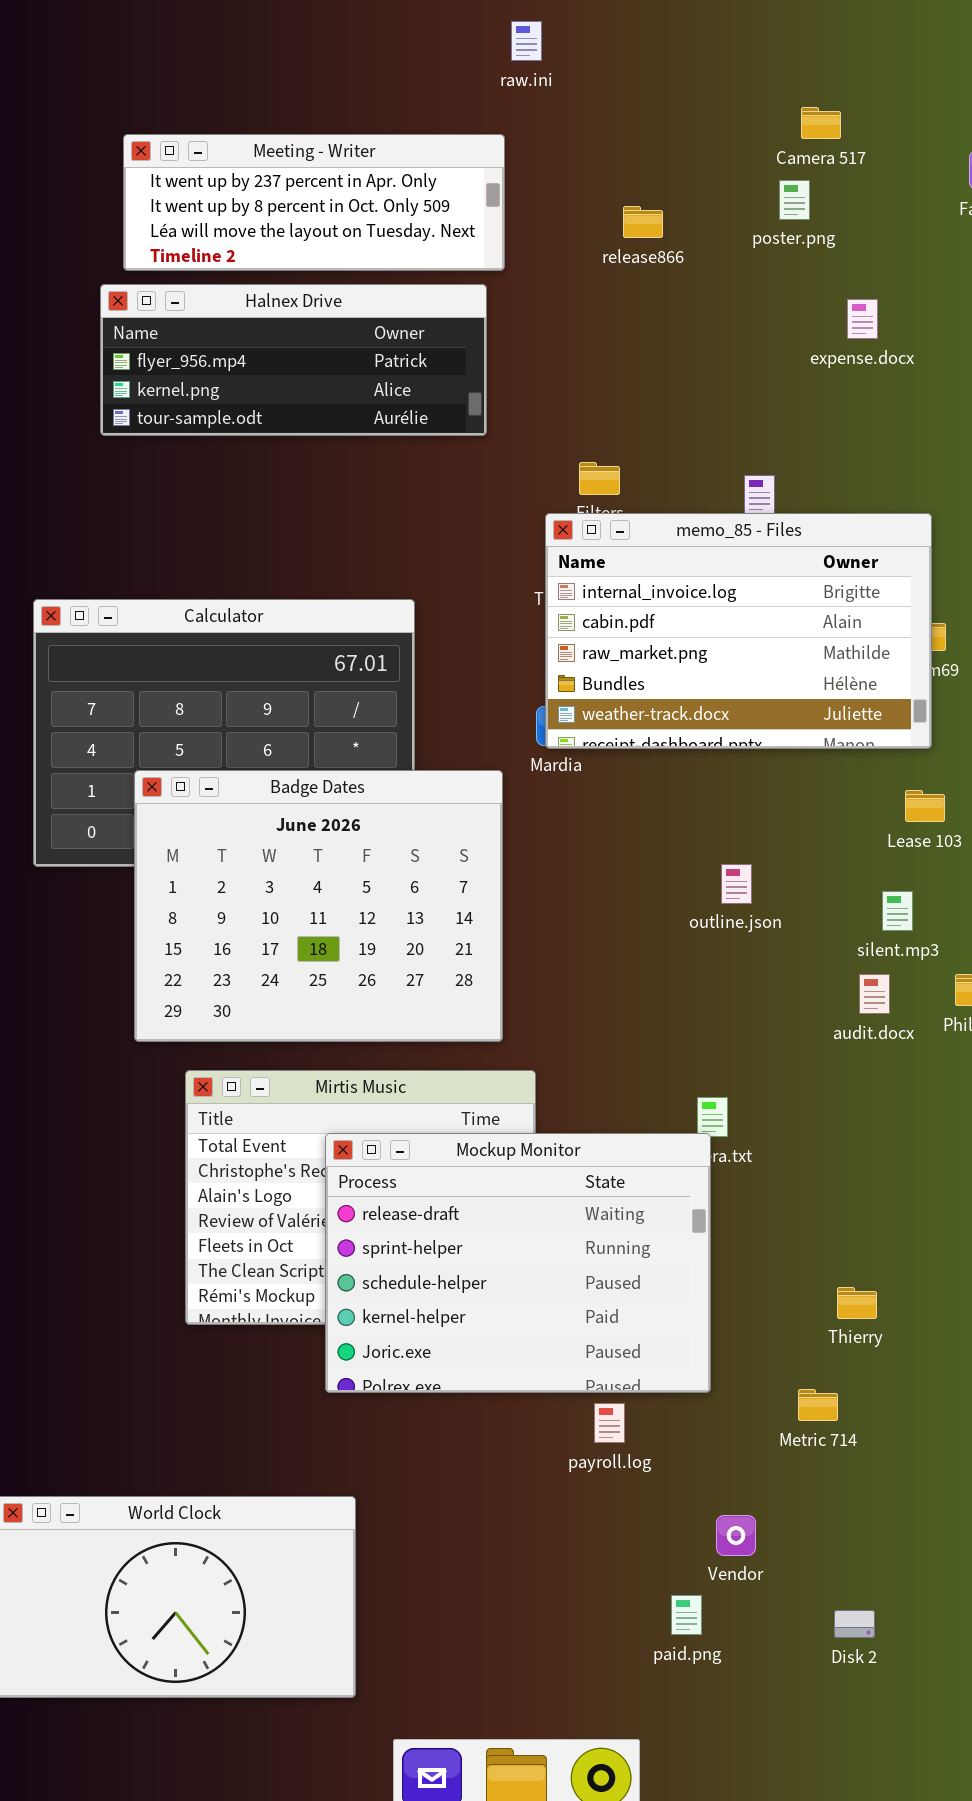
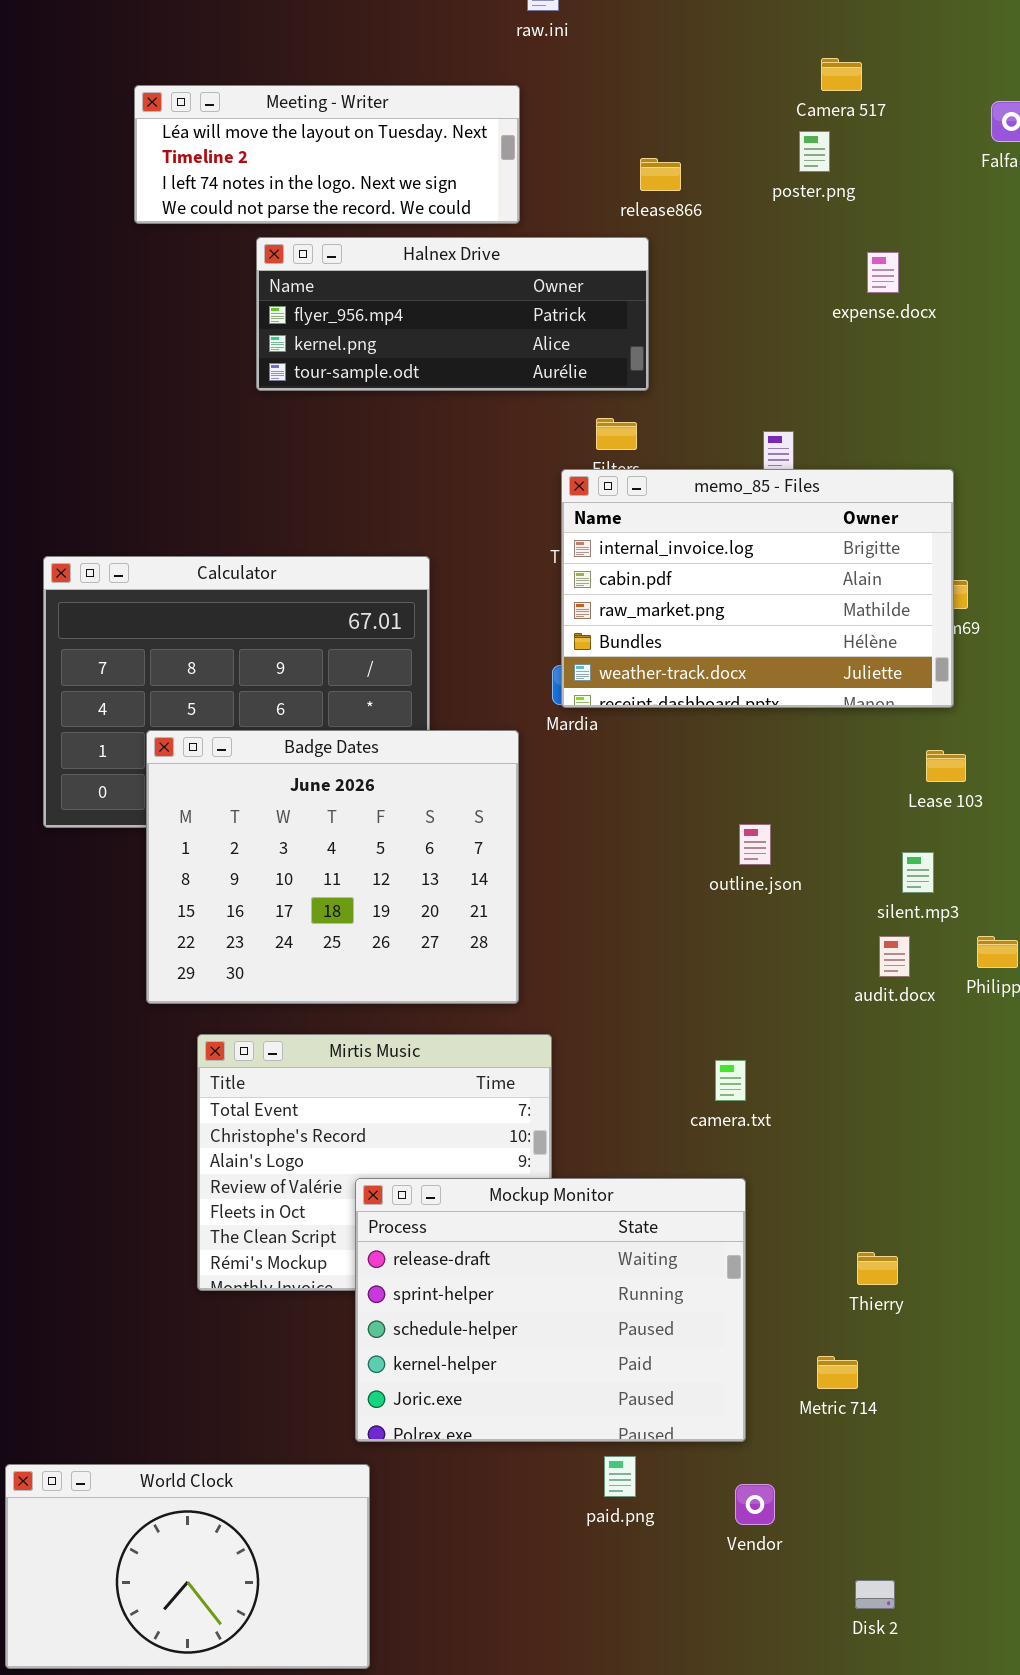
Meeting - Writer: [123,134,505,271] -> [134,85,520,224], scrolled down 2 rows
Halnex Drive: [100,284,487,436] -> [256,237,649,391], moved
Mockup Monitor: [325,1133,711,1393] -> [355,1178,746,1442], moved
paid.png: [671,1595,702,1635] -> [604,1456,636,1497], moved

